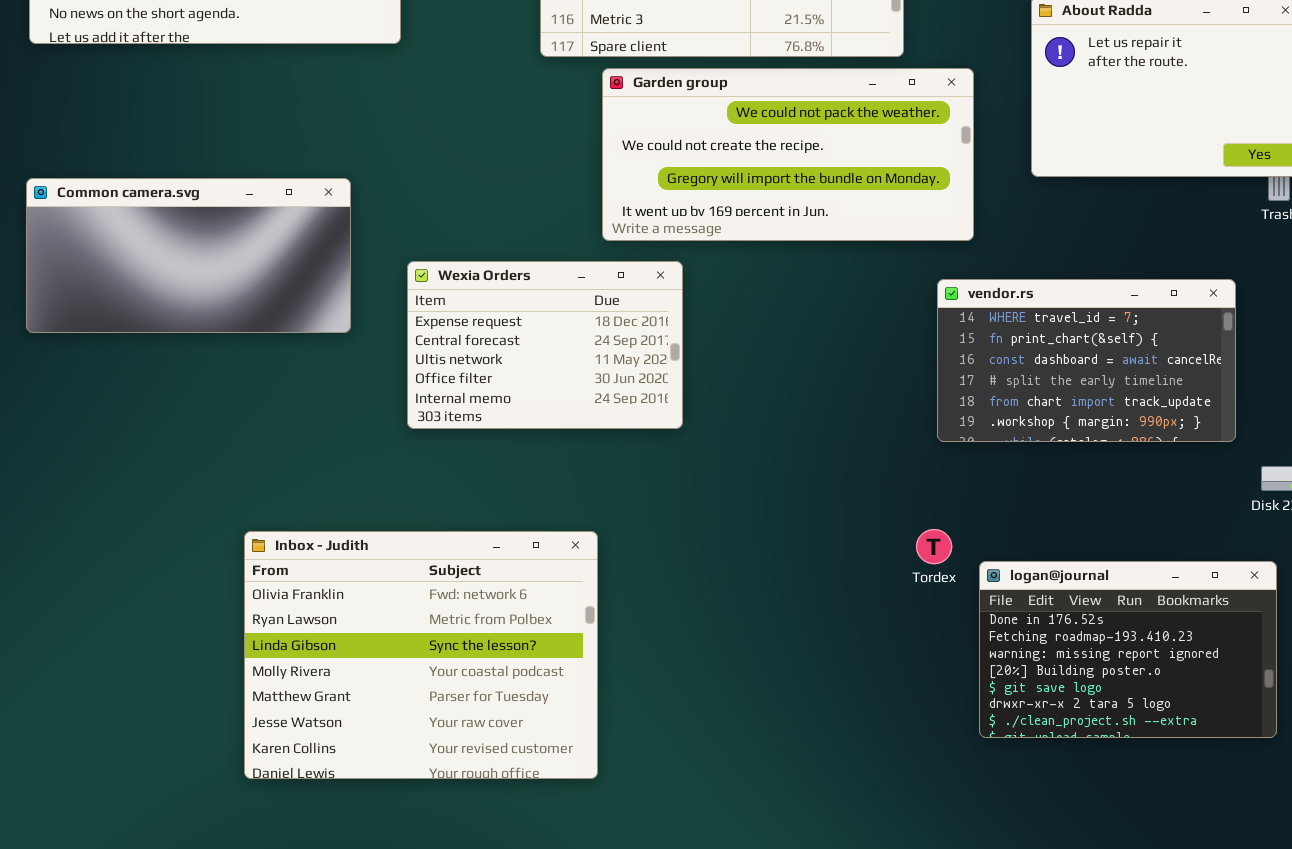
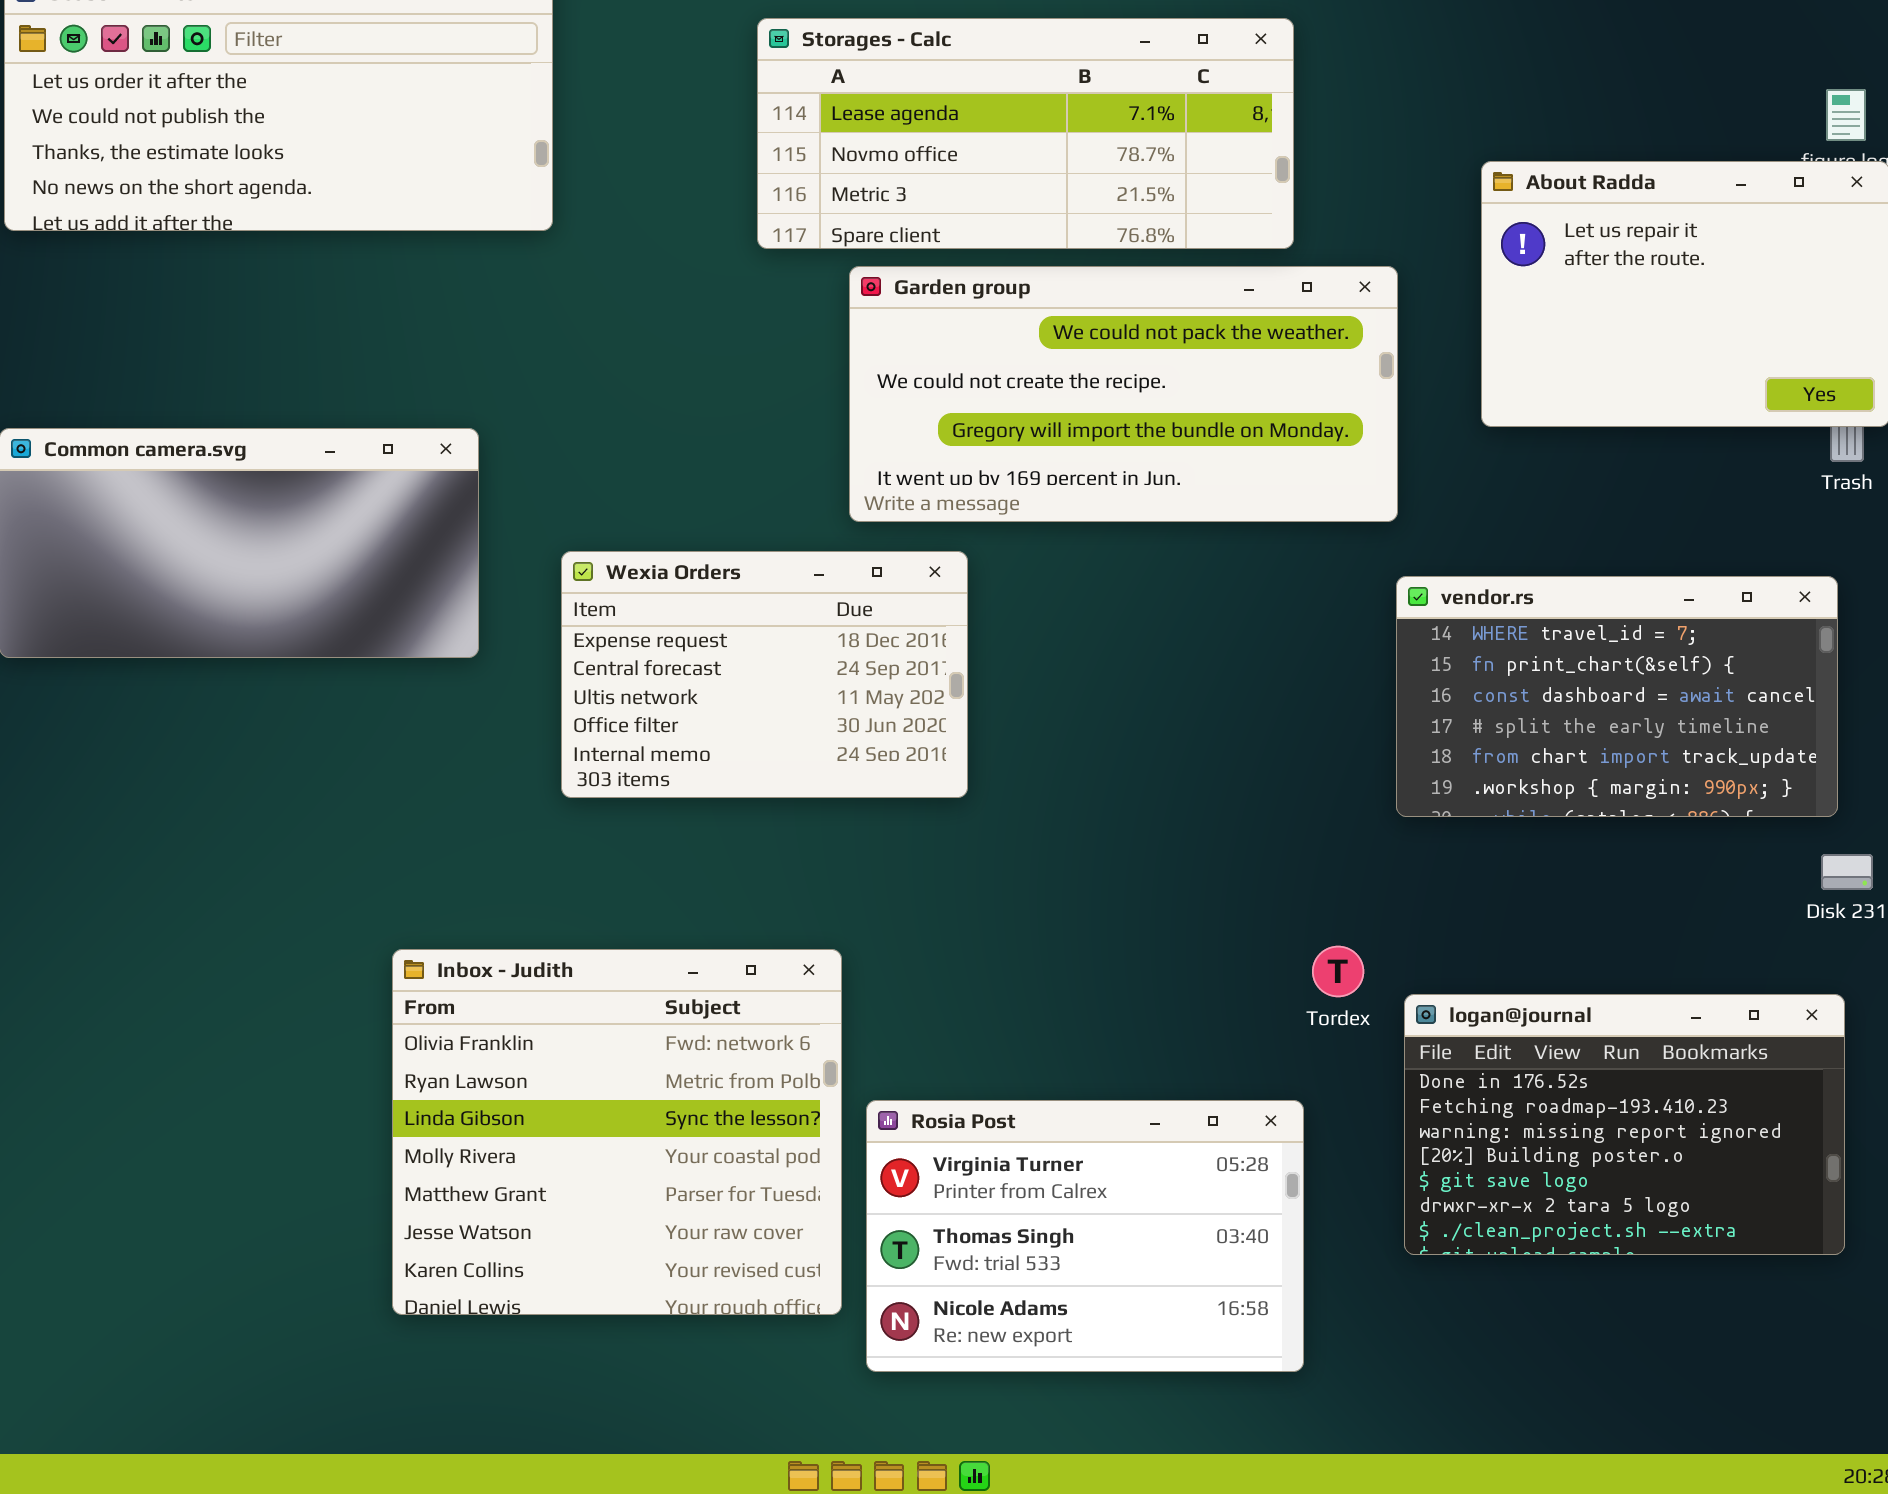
vendor.rs: [937,279,1236,442] -> [1396,576,1838,817], moved
Inbox - Judith: [244,531,598,779] -> [392,949,842,1315], resized
Rosia Post: none -> [866,1100,1304,1372], opened

